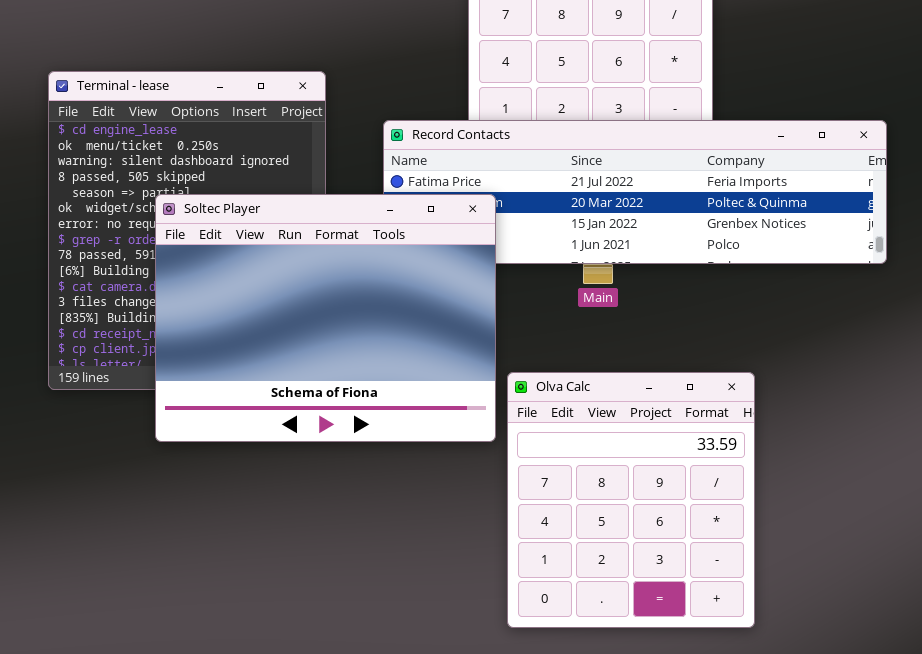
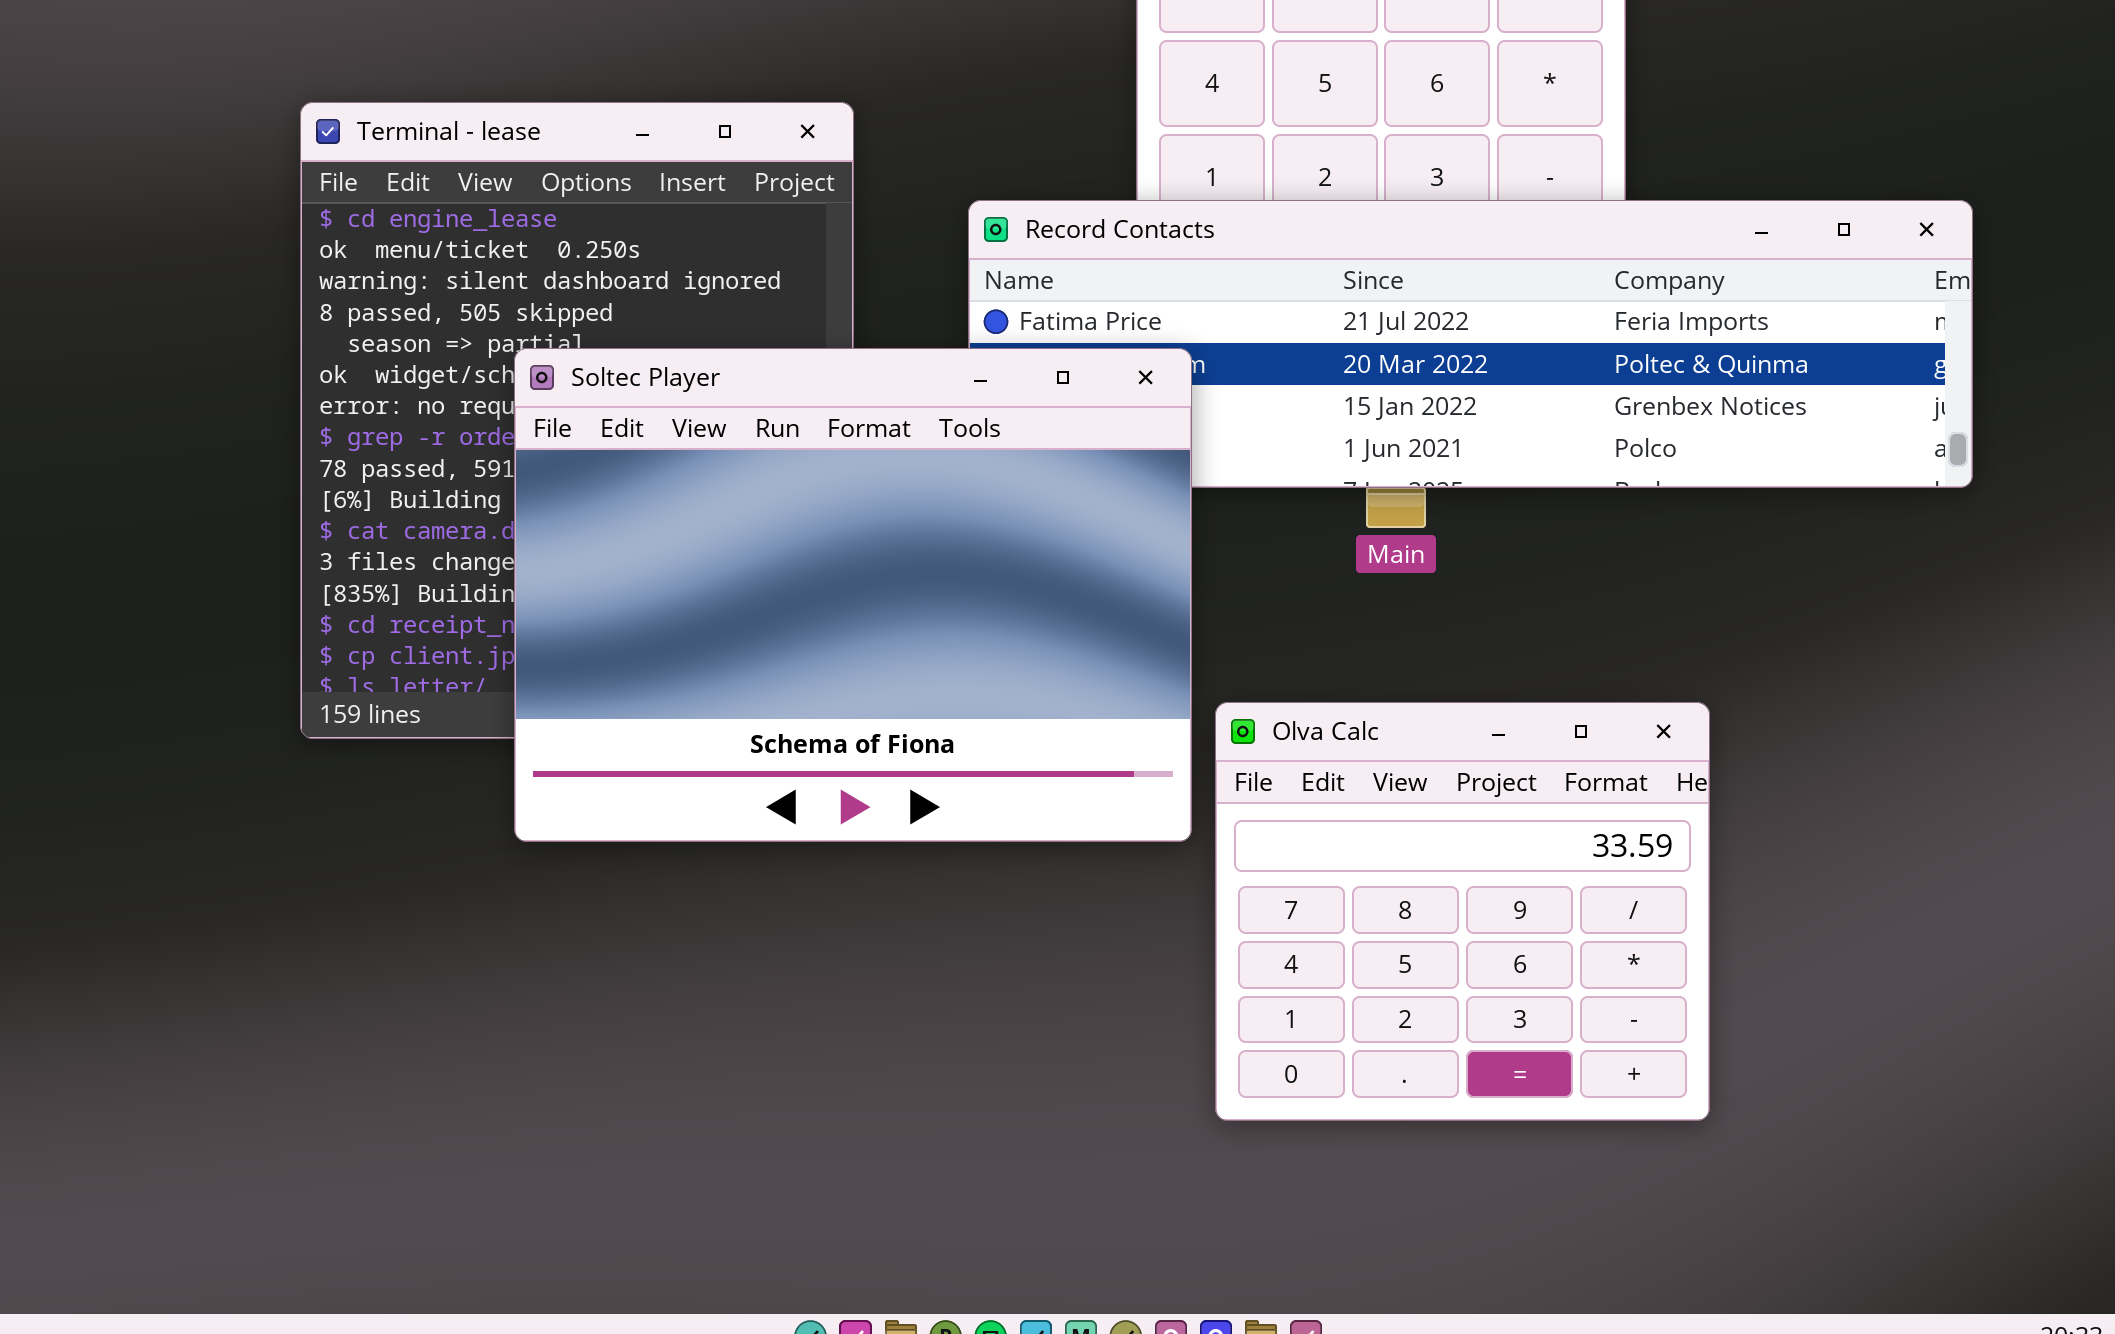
Olva Calc: [507,372,755,628] -> [1215,702,1710,1121], resized

